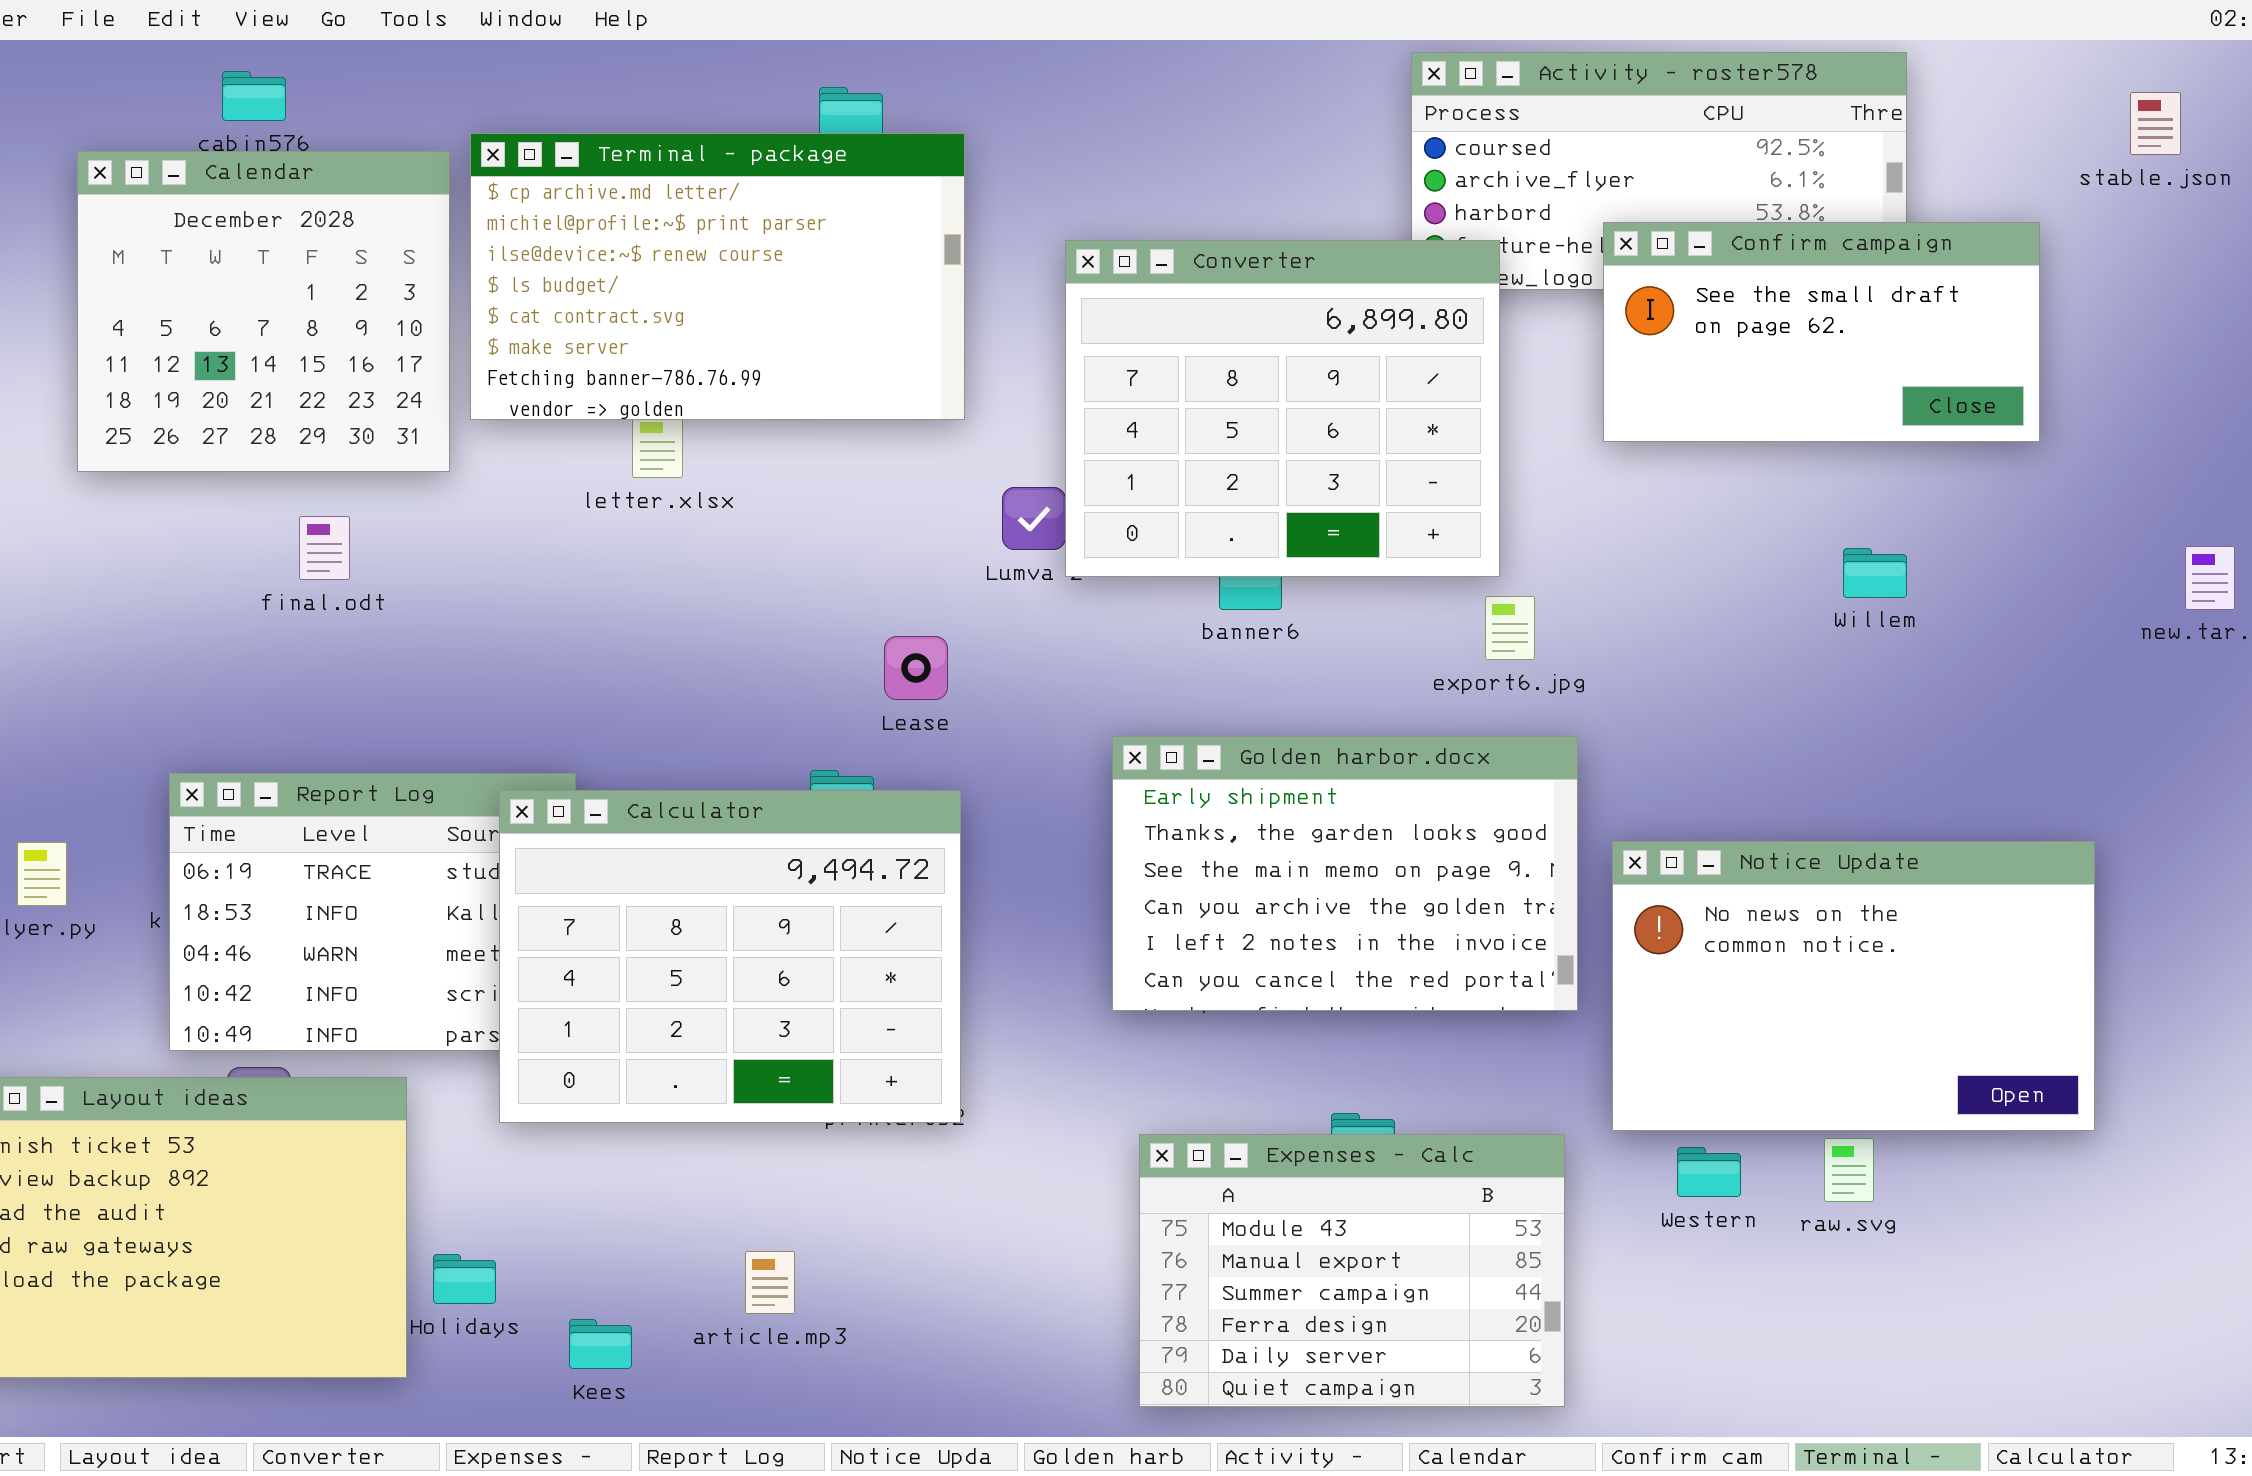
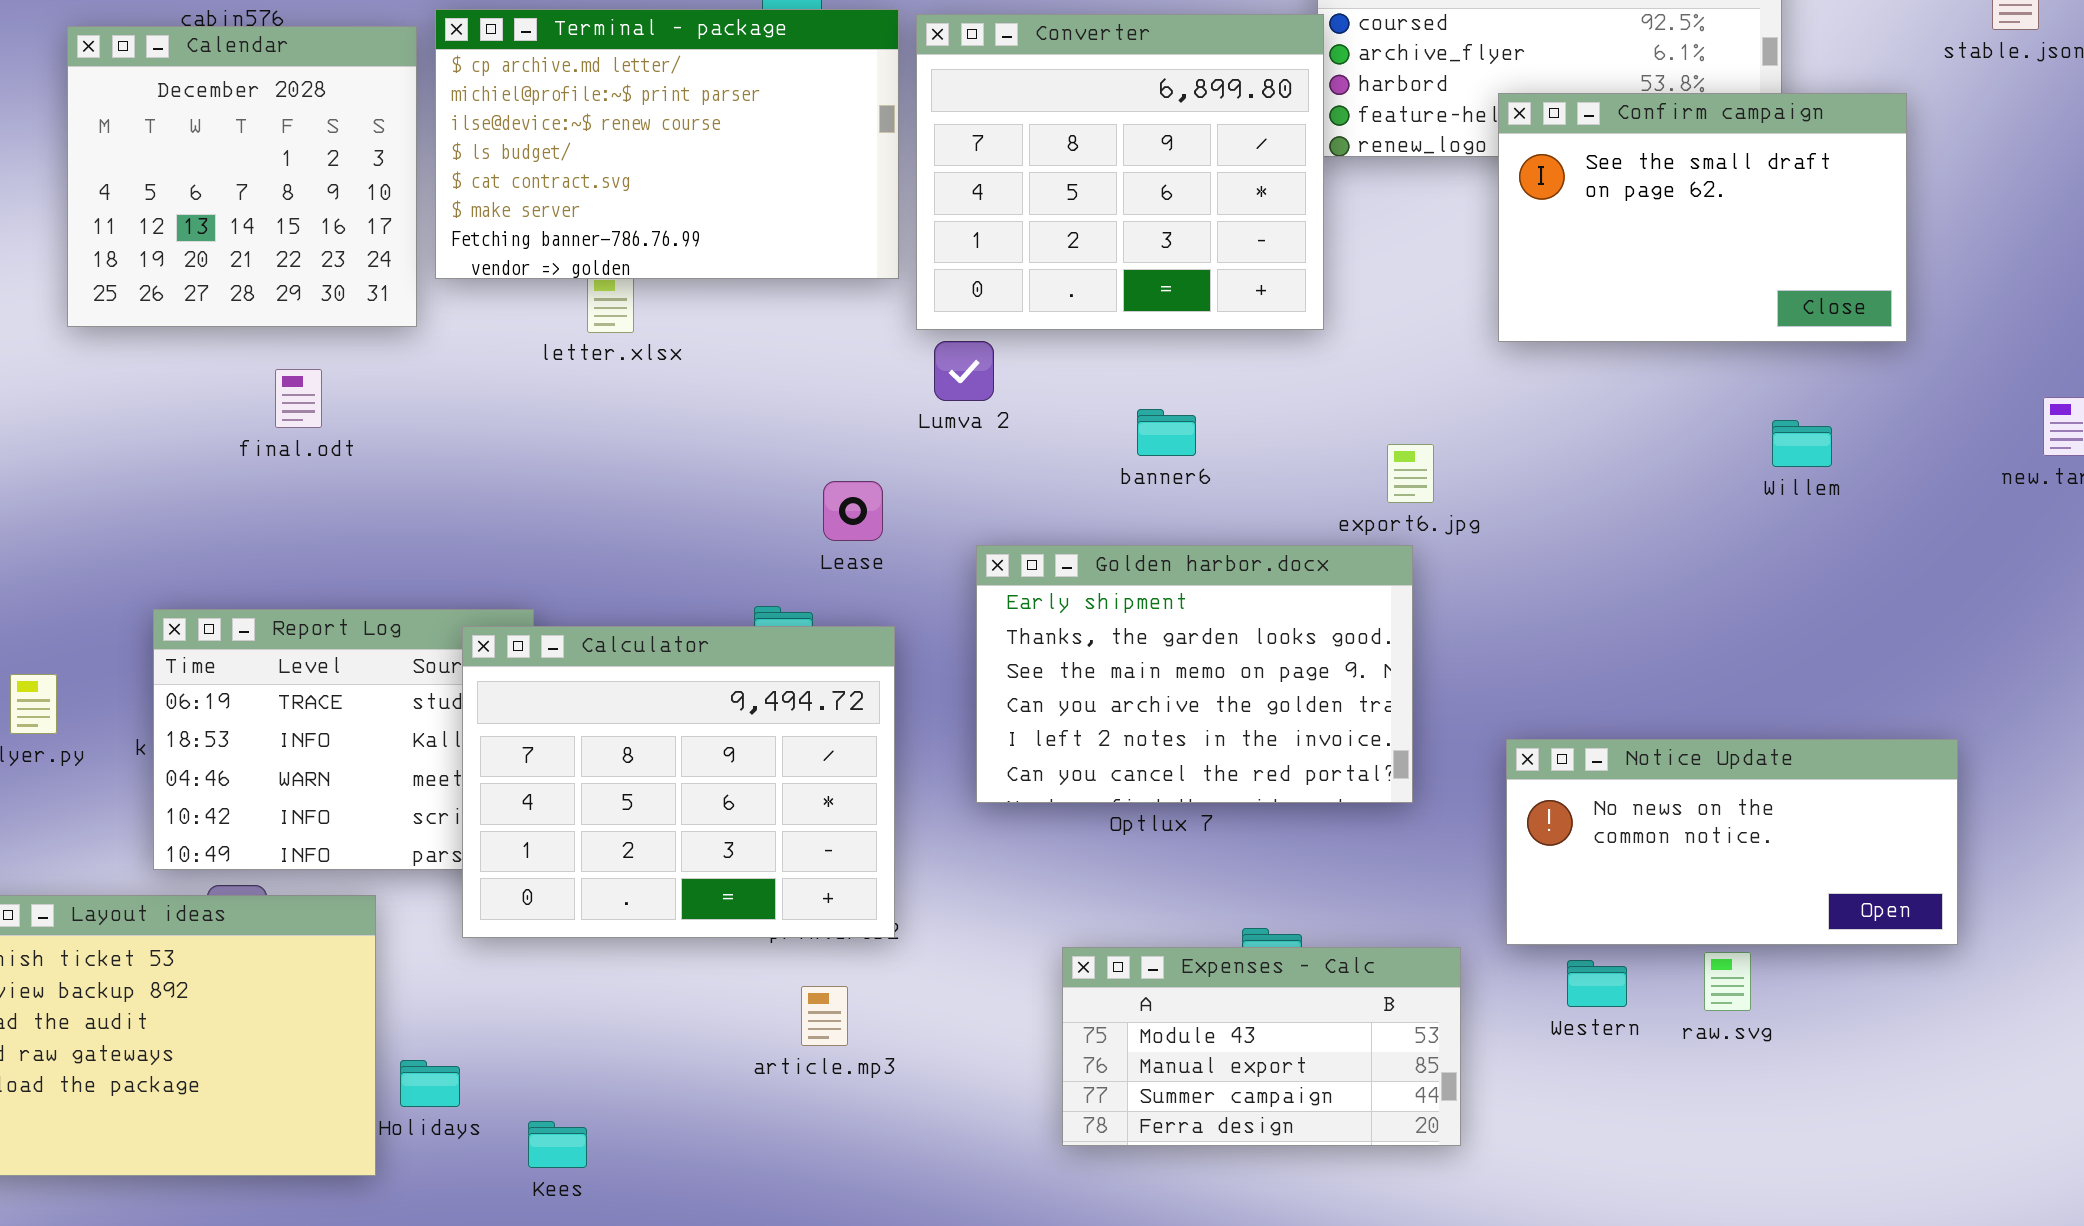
Confirm campaign: [1603,222,2040,442] -> [1498,93,1907,342], resized
Converter: [1065,240,1500,577] -> [916,14,1324,330], moved
Willem: [1843,548,1907,598] -> [1772,420,1832,467], moved
Golden harbor.docx: [1112,736,1578,1011] -> [976,545,1413,803], moved
Notice Update: [1612,841,2095,1131] -> [1506,739,1958,945], resized
Expenses - Calc: [1139,1134,1565,1407] -> [1062,947,1461,1146], resized
article.mp3: [745,1251,795,1314] -> [801,986,848,1046], moved

